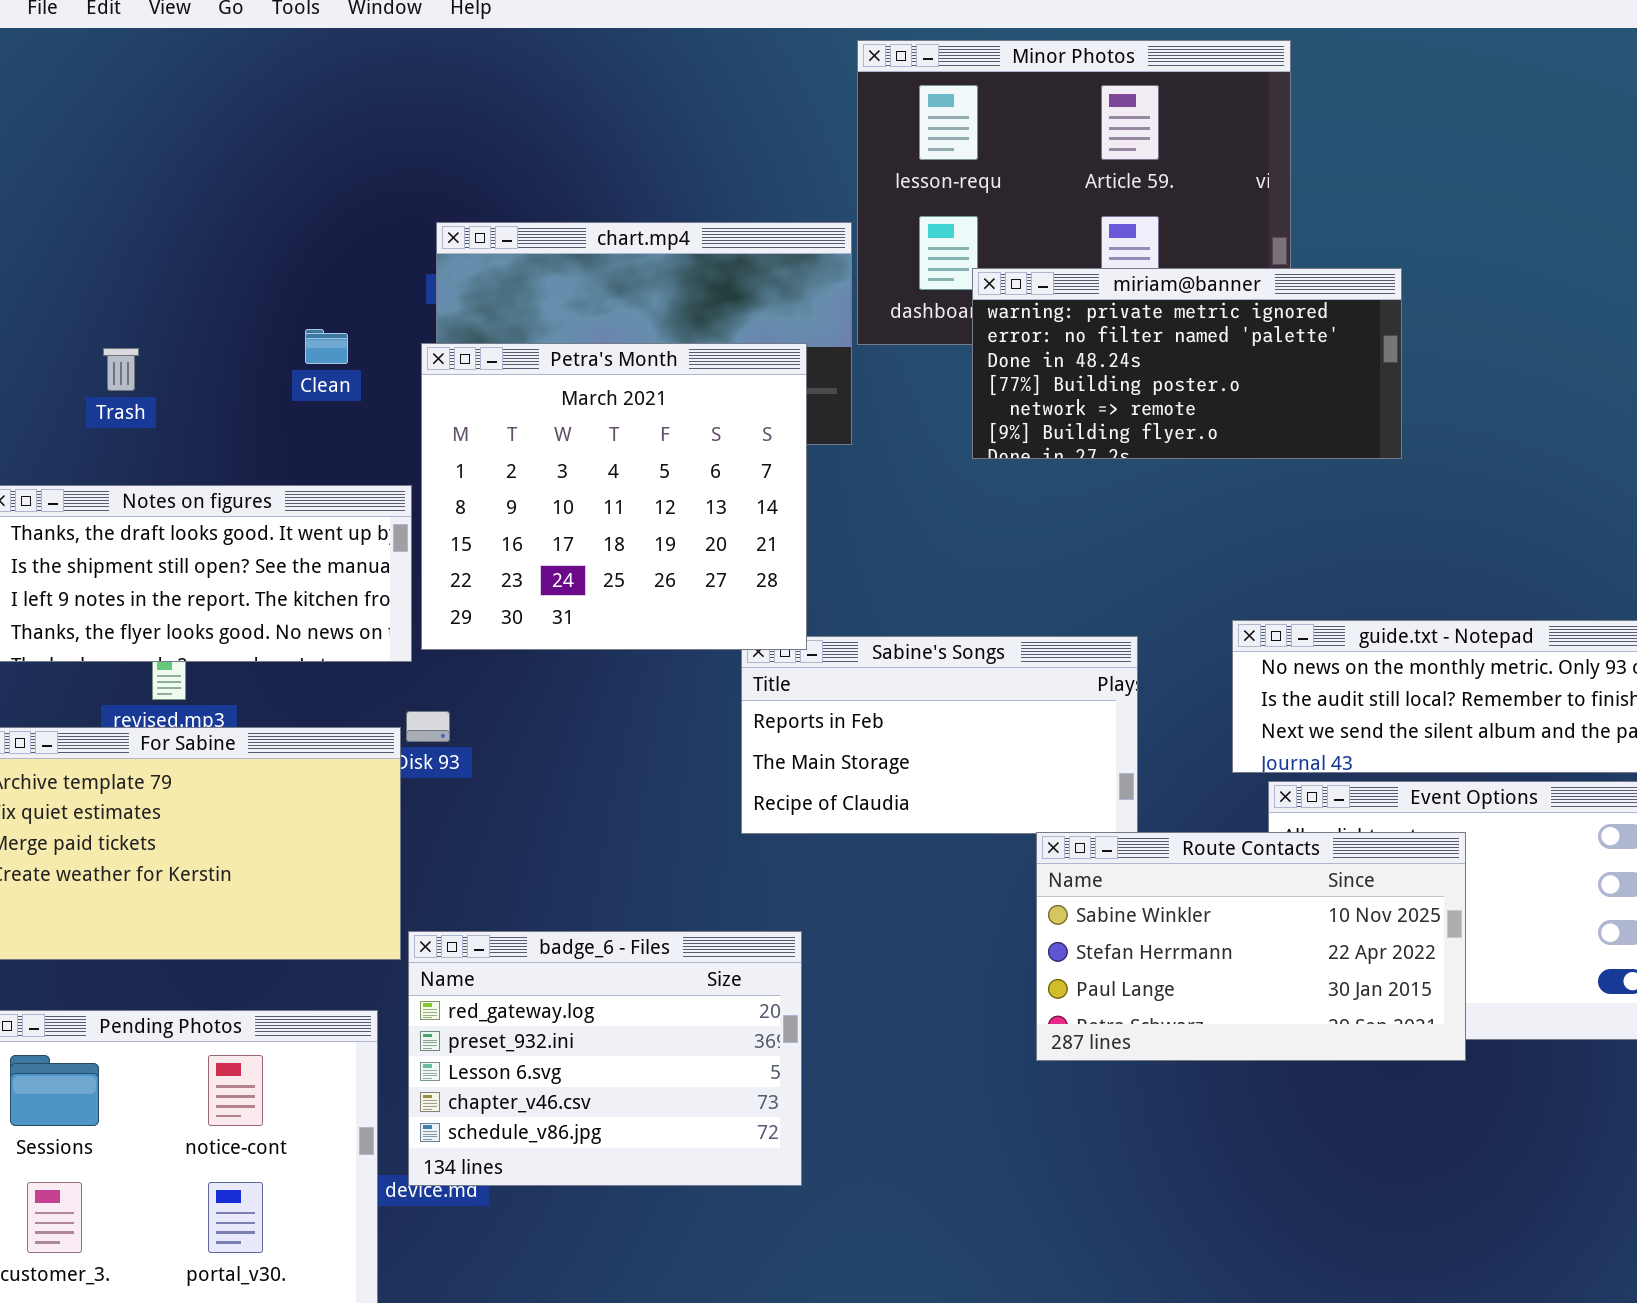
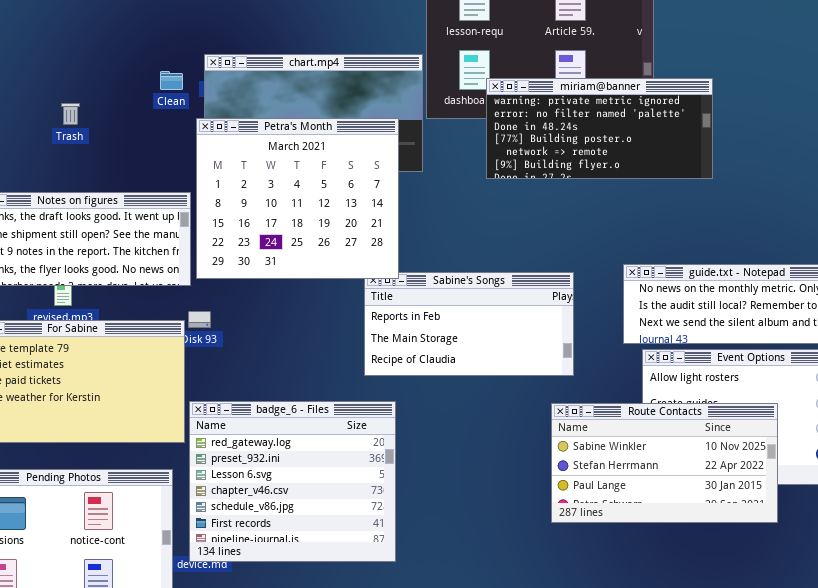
Clean: [305,329,348,364] -> [160,71,183,90], moved
Trash: [103,348,139,391] -> [61,103,80,125], moved
Route Contacts: [1036,832,1466,1061] -> [551,403,778,523], moved
badge_6 - Files: [408,931,802,1186] -> [189,401,396,562], resized

